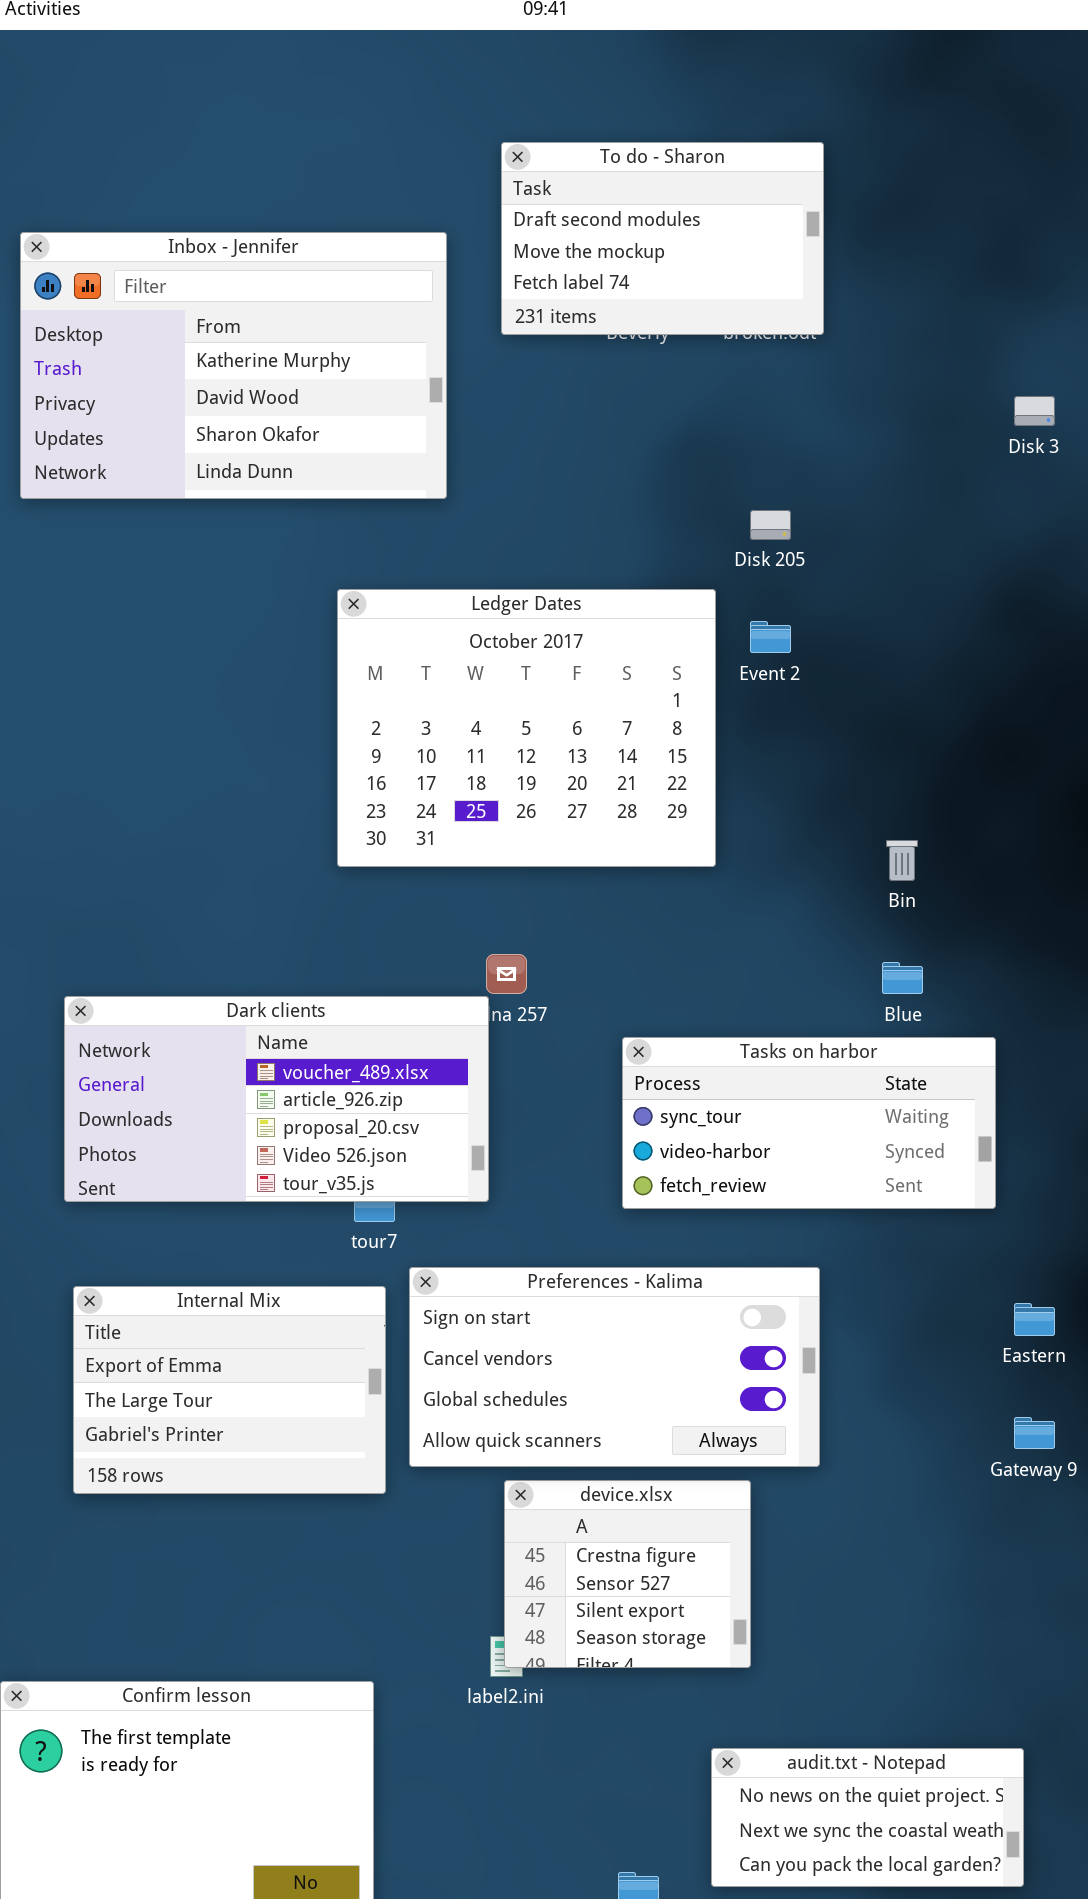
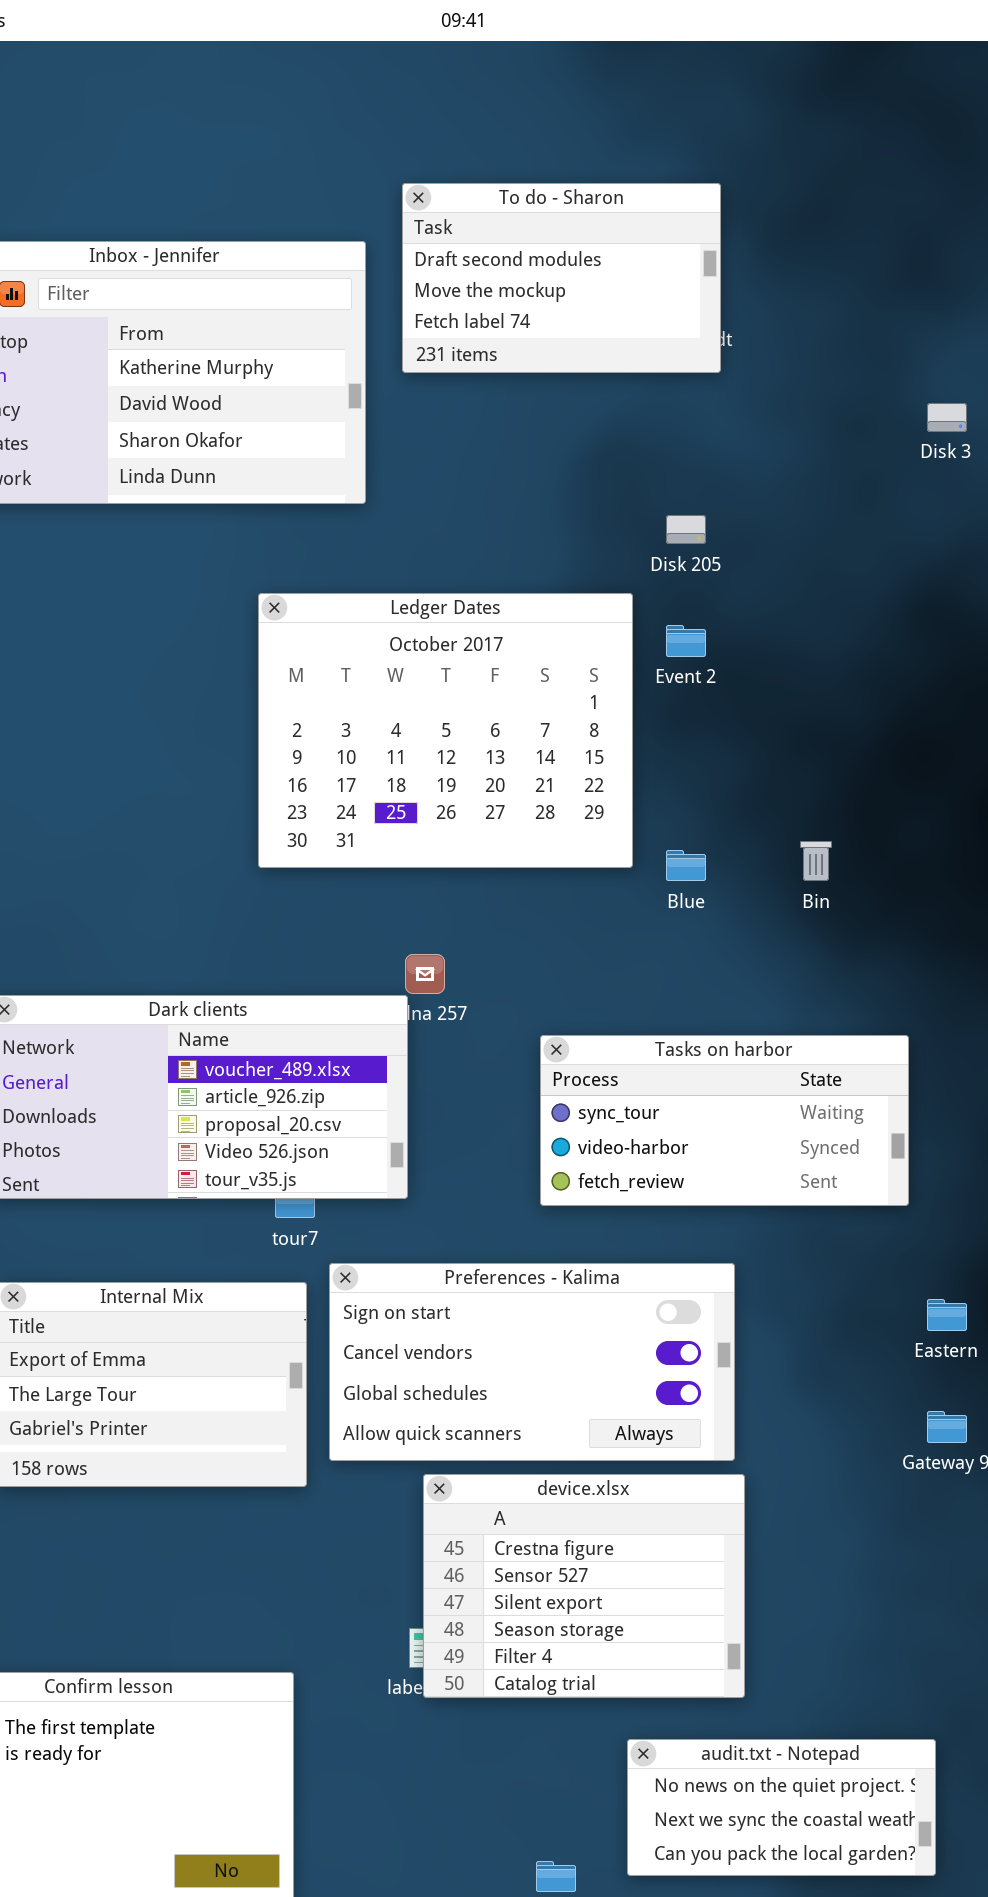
To do - Sharon: [501,142,824,335] -> [402,183,721,373], moved
Blue: [882,962,923,994] -> [666,850,706,881], moved
device.xlsx: [504,1480,751,1668] -> [423,1474,745,1698], resized

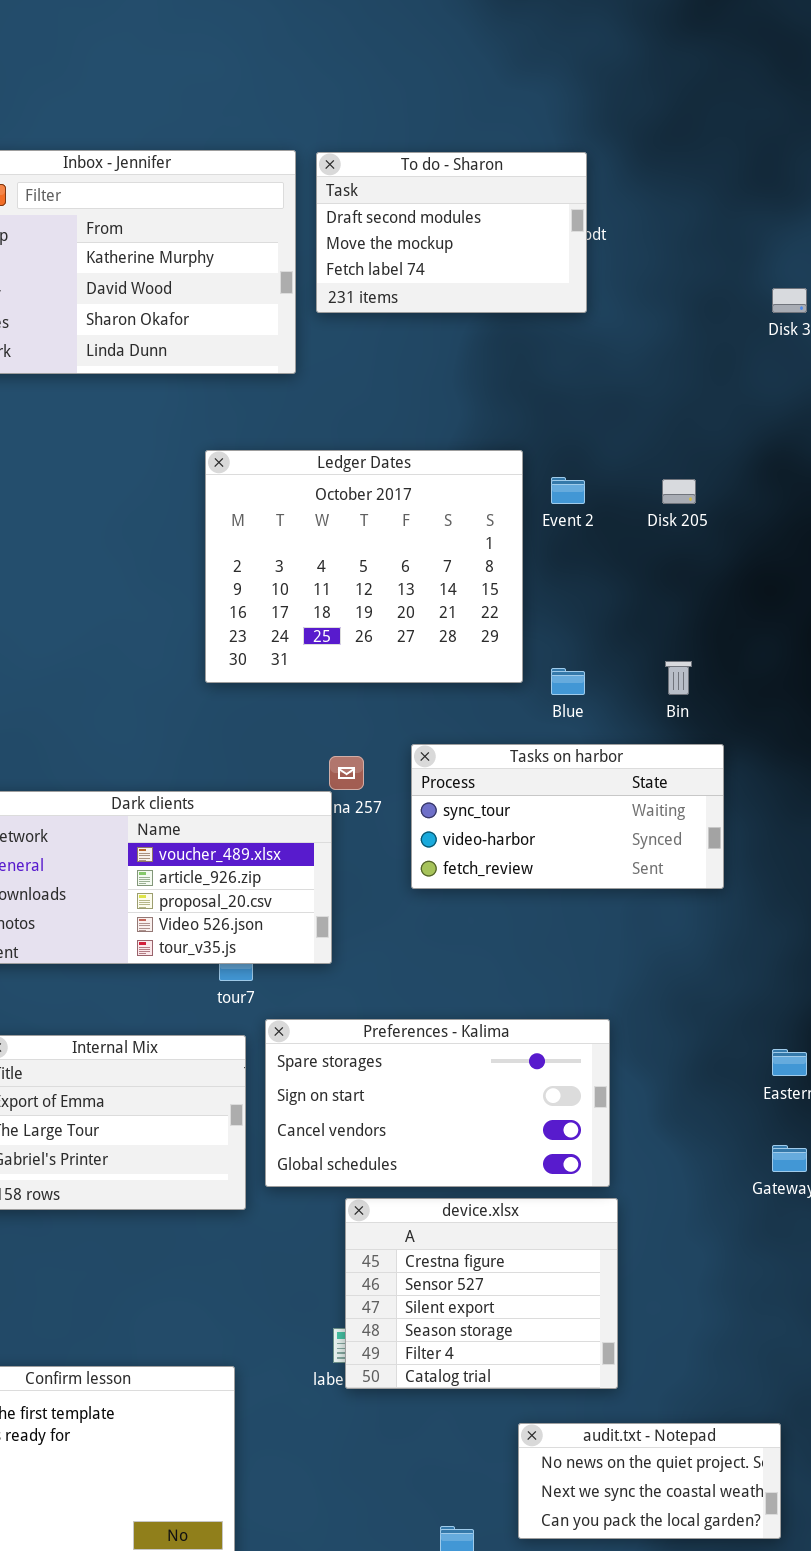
To do - Sharon: [402,183,721,373] -> [316,152,587,313], moved
Disk 205: [666,515,706,544] -> [662,479,696,504], moved
Tasks on harbor: [540,1035,909,1206] -> [411,744,724,889], moved
Preferences - Kalima: [329,1263,735,1461] -> [265,1019,610,1187], scrolled up 1 row

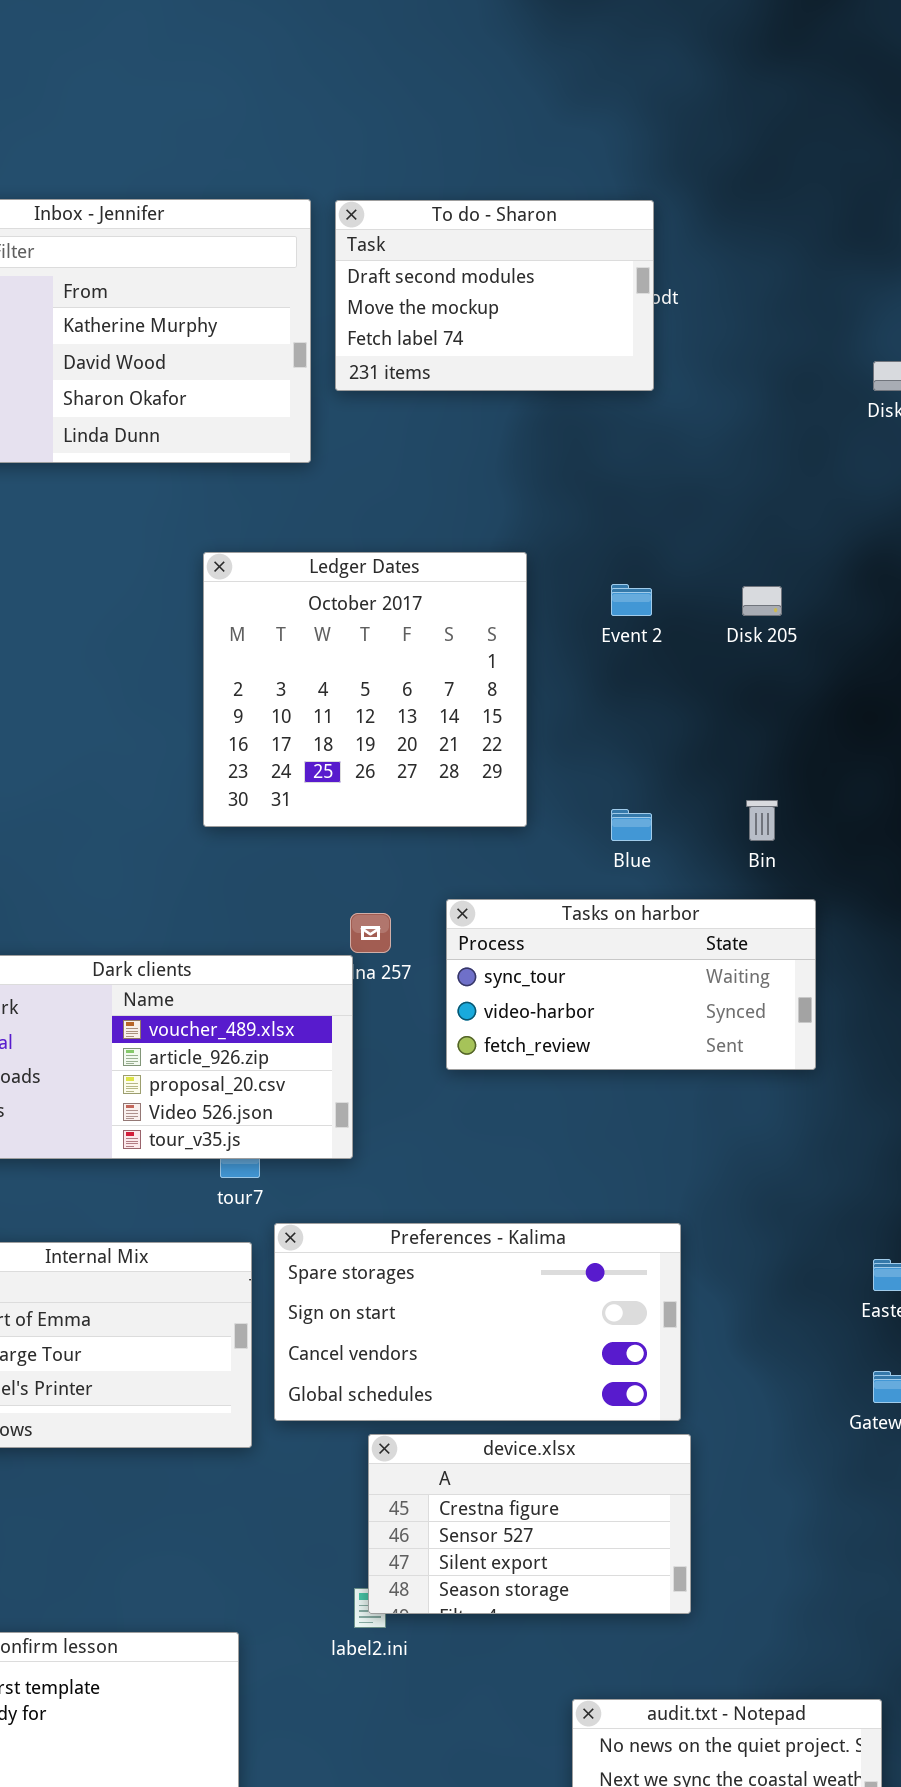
Ledger Dates: [205,450,523,683] -> [203,552,527,827], resized
device.xlsx: [345,1198,618,1389] -> [368,1434,691,1614], resized

